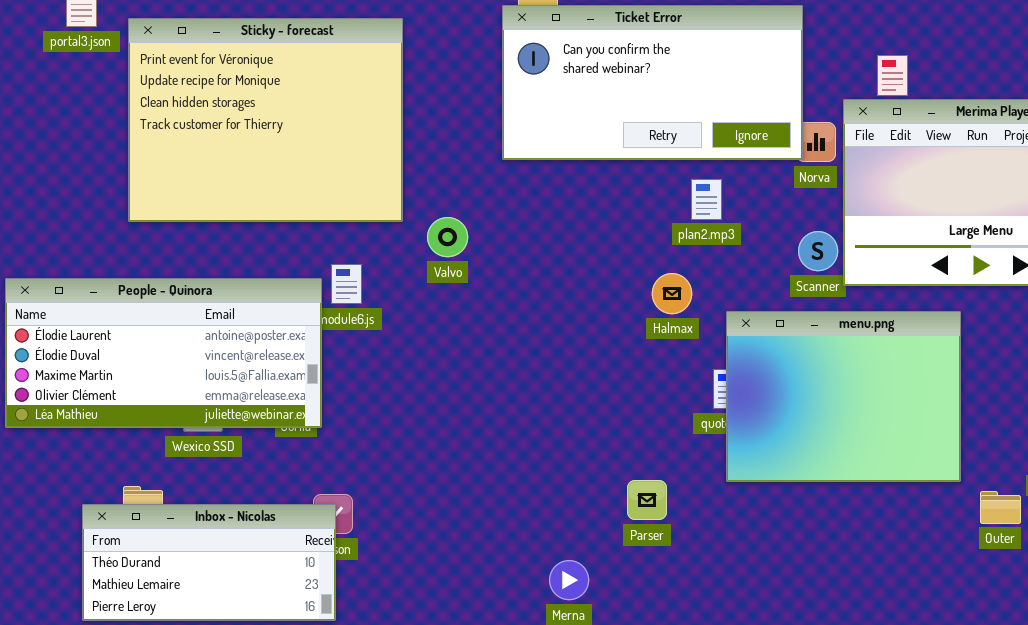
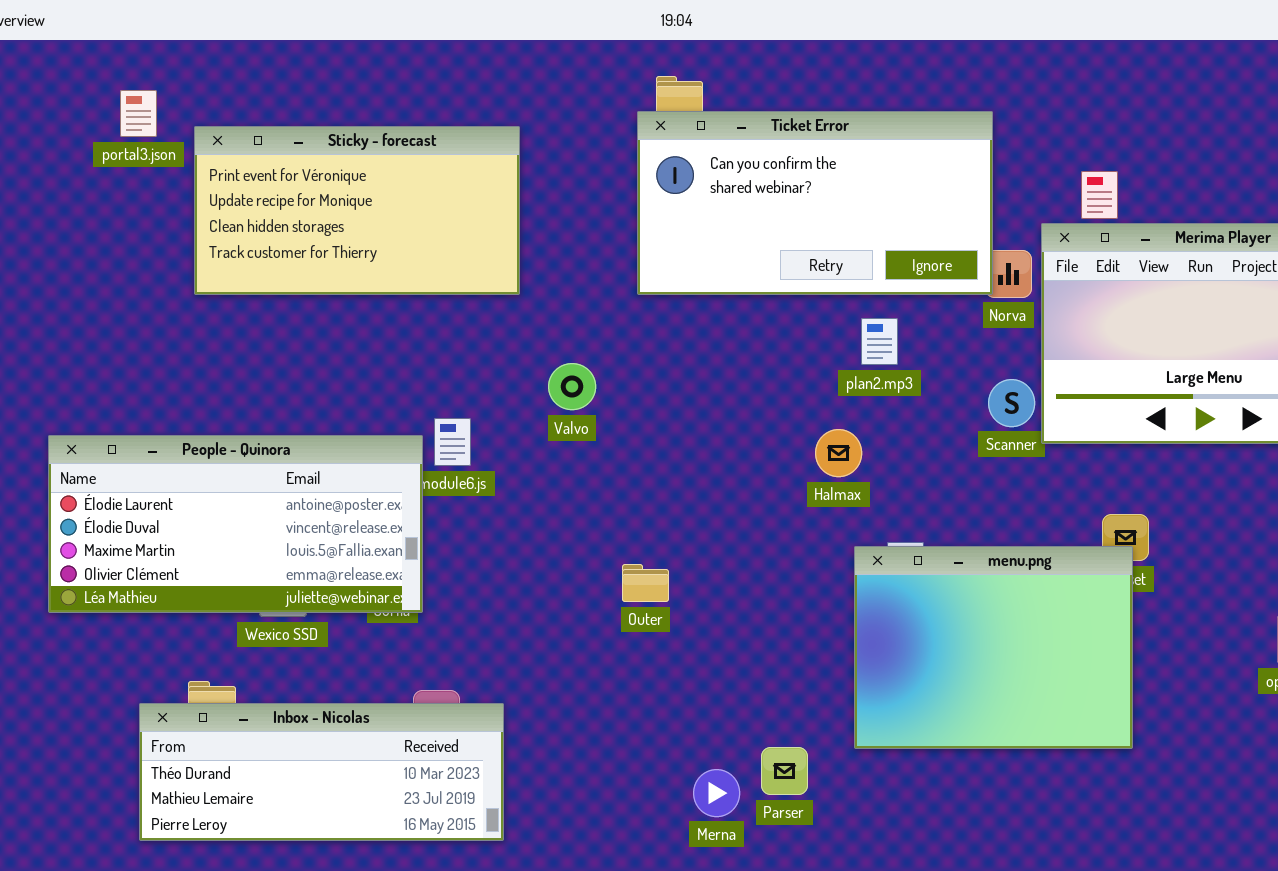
Sticky - forecast: [128,18,403,222] -> [194,126,520,295], resized
menu.png: [726,311,961,482] -> [854,546,1133,749], moved
Parser: [627,480,667,520] -> [761,747,808,795], moved
Outer: [980,491,1021,524] -> [622,564,669,602], moved
Inbox - Nicolas: [82,504,336,621] -> [139,703,504,841], resized

